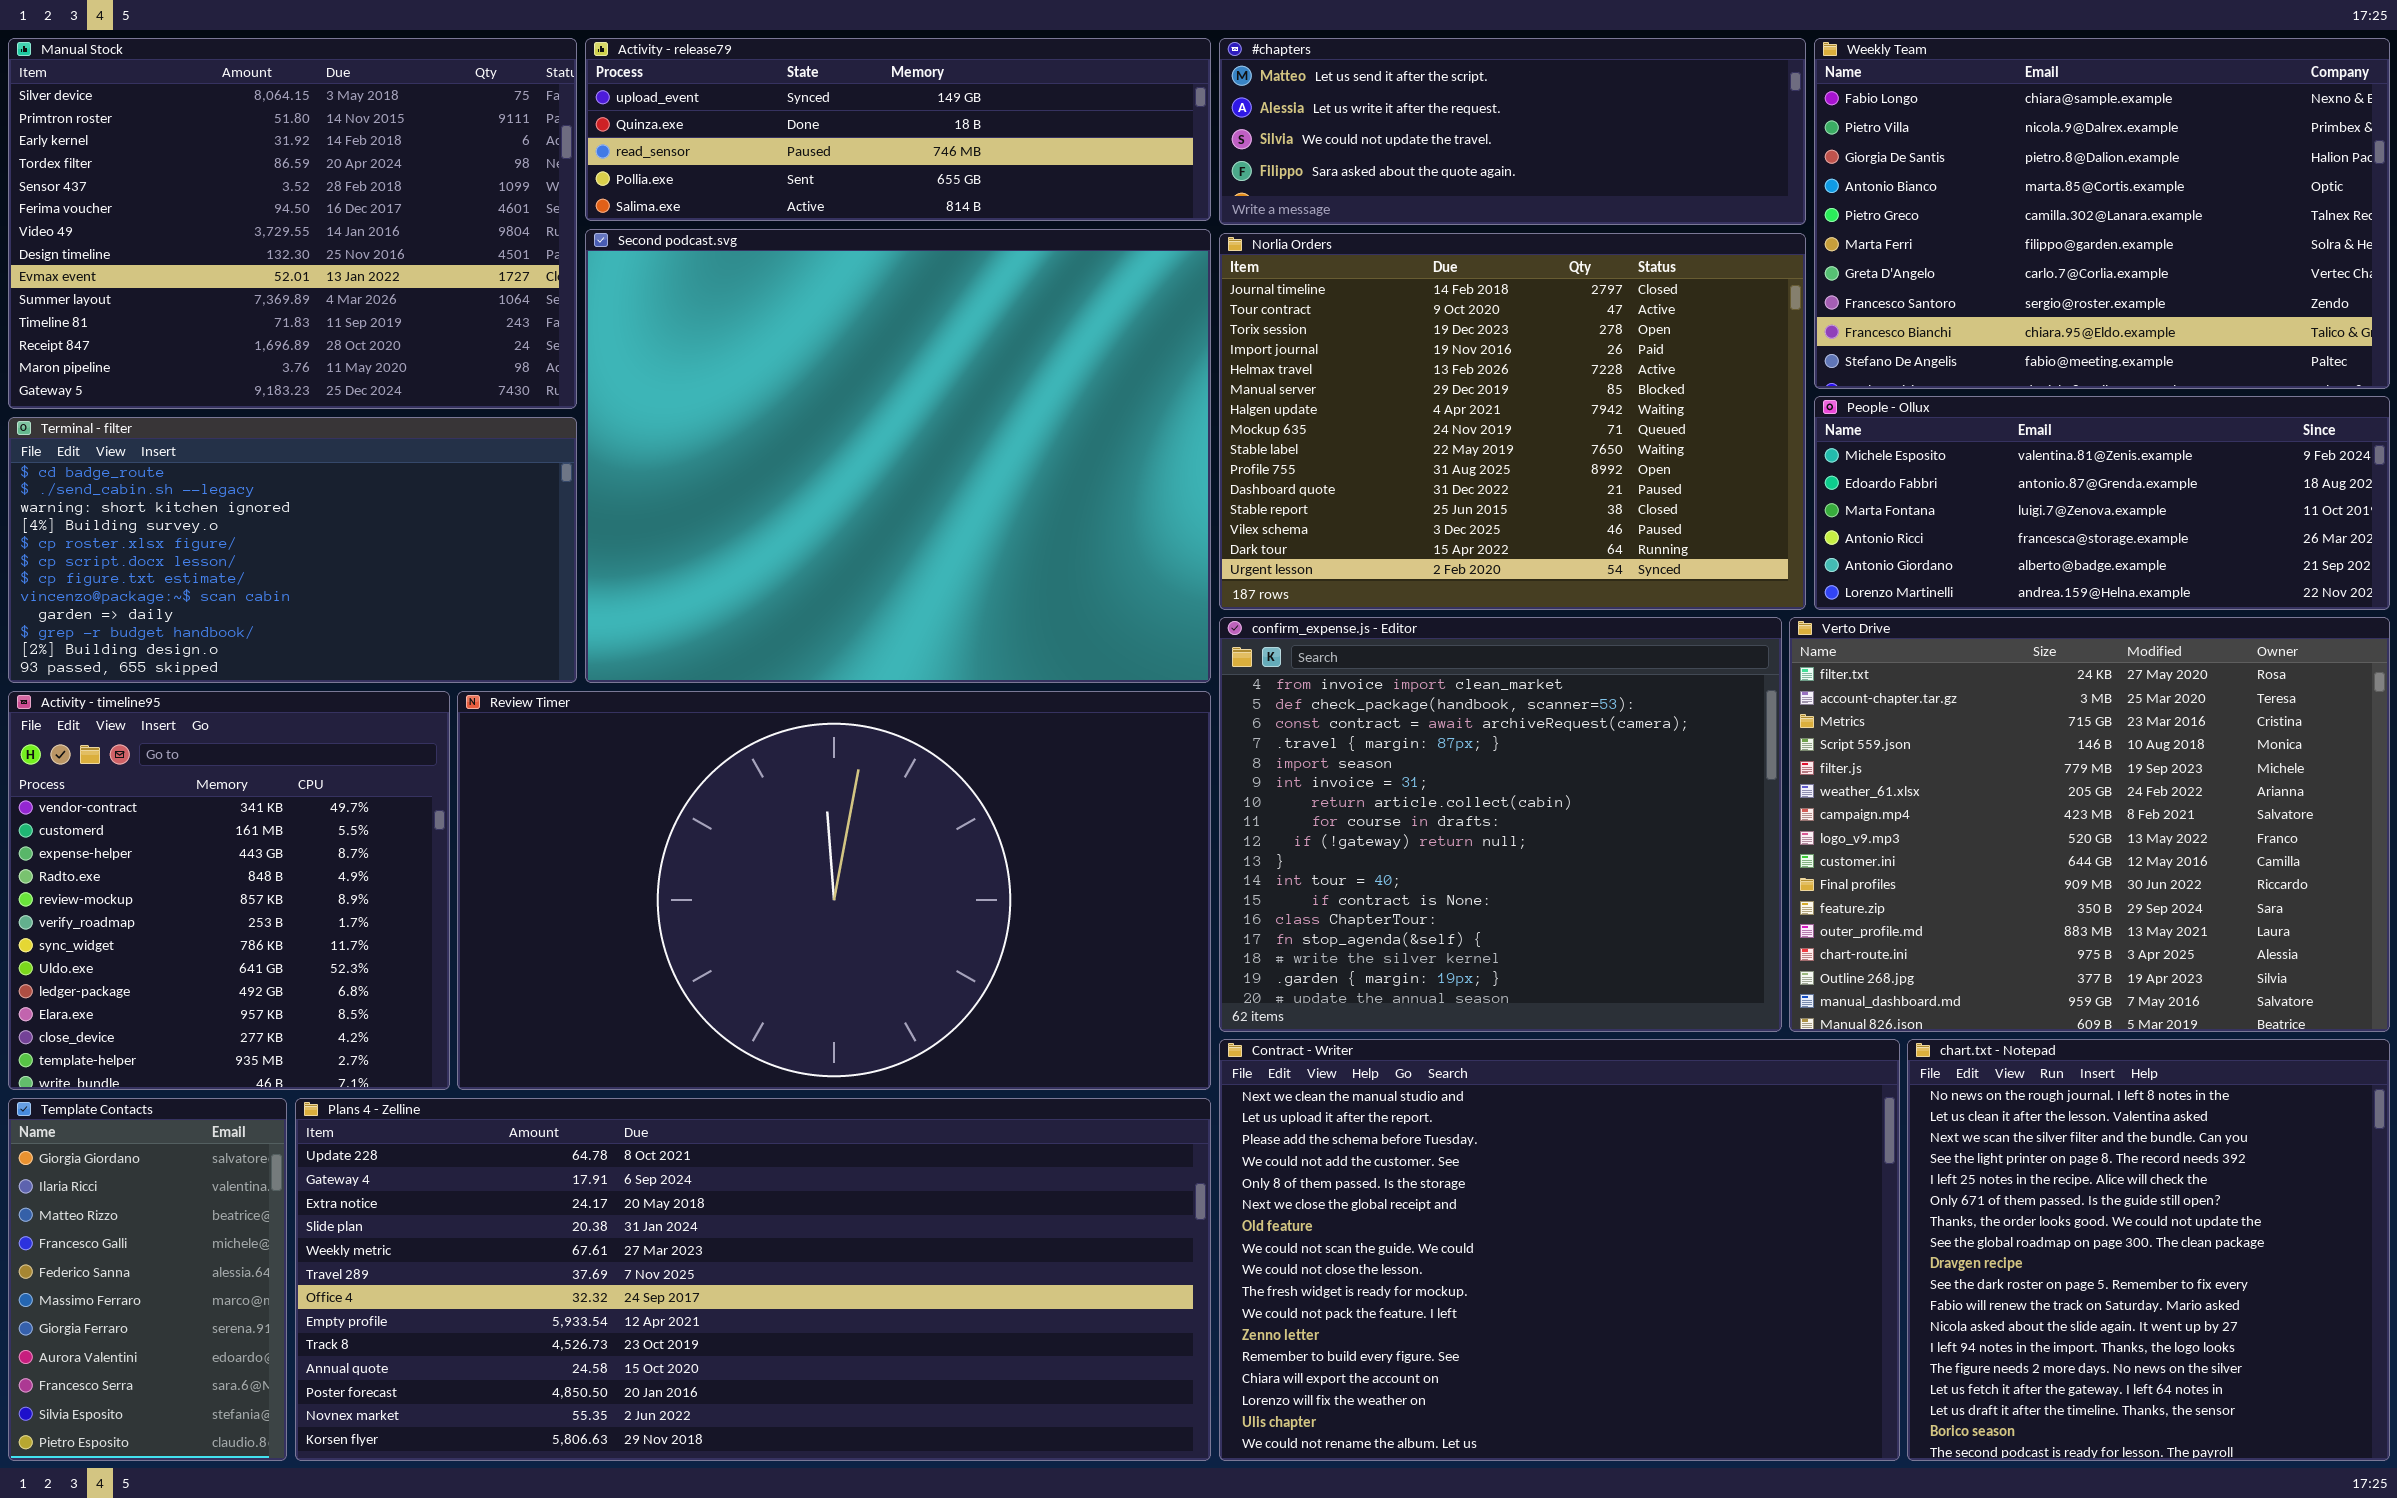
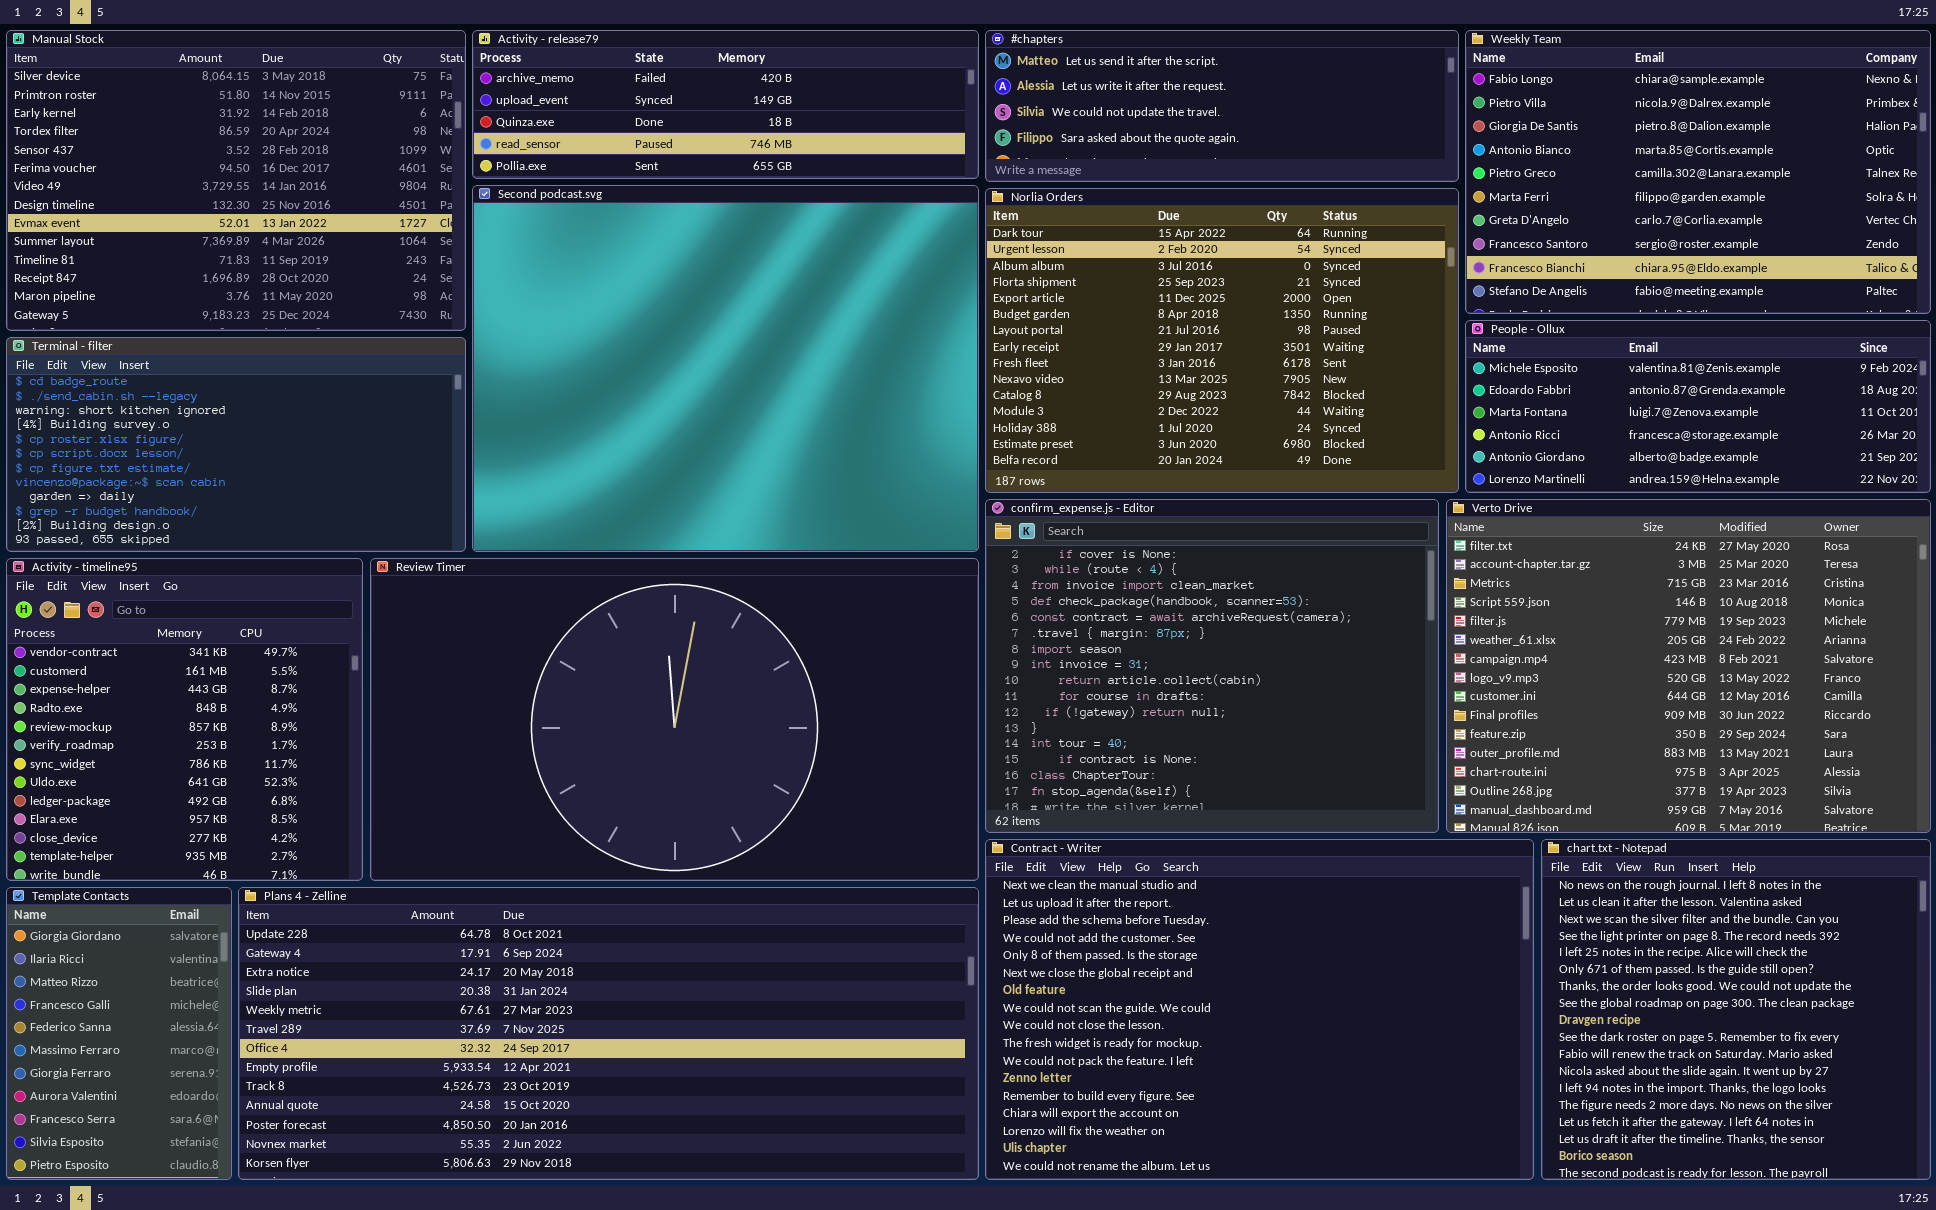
Activity - release79: [585,38,1211,221] -> [472,30,979,179], scrolled up 1 row
Norlia Orders: [1219,233,1806,610] -> [985,188,1459,493], scrolled down 13 rows
confirm_expense.js - Editor: [1219,617,1782,1032] -> [985,499,1439,833], scrolled up 2 rows

